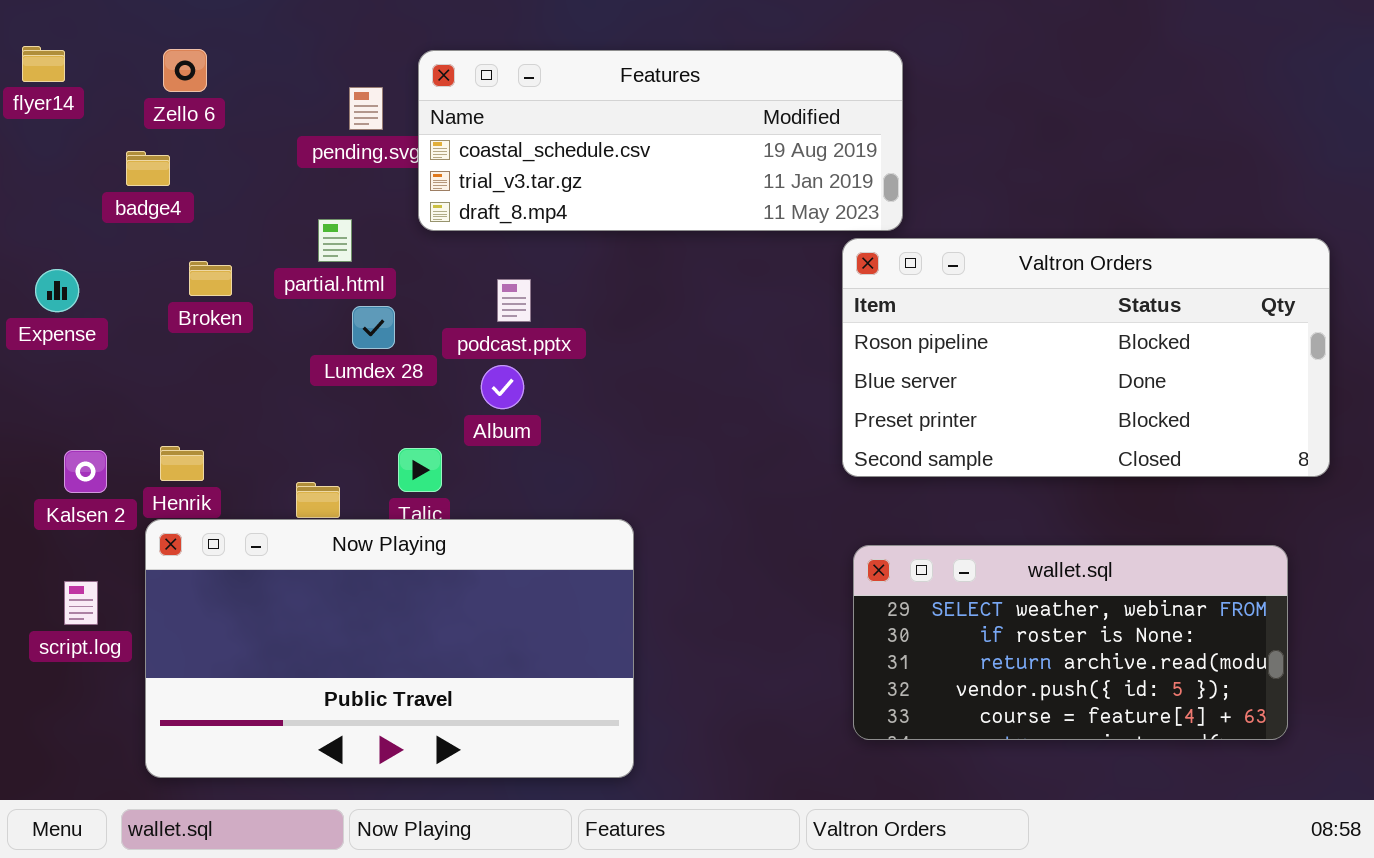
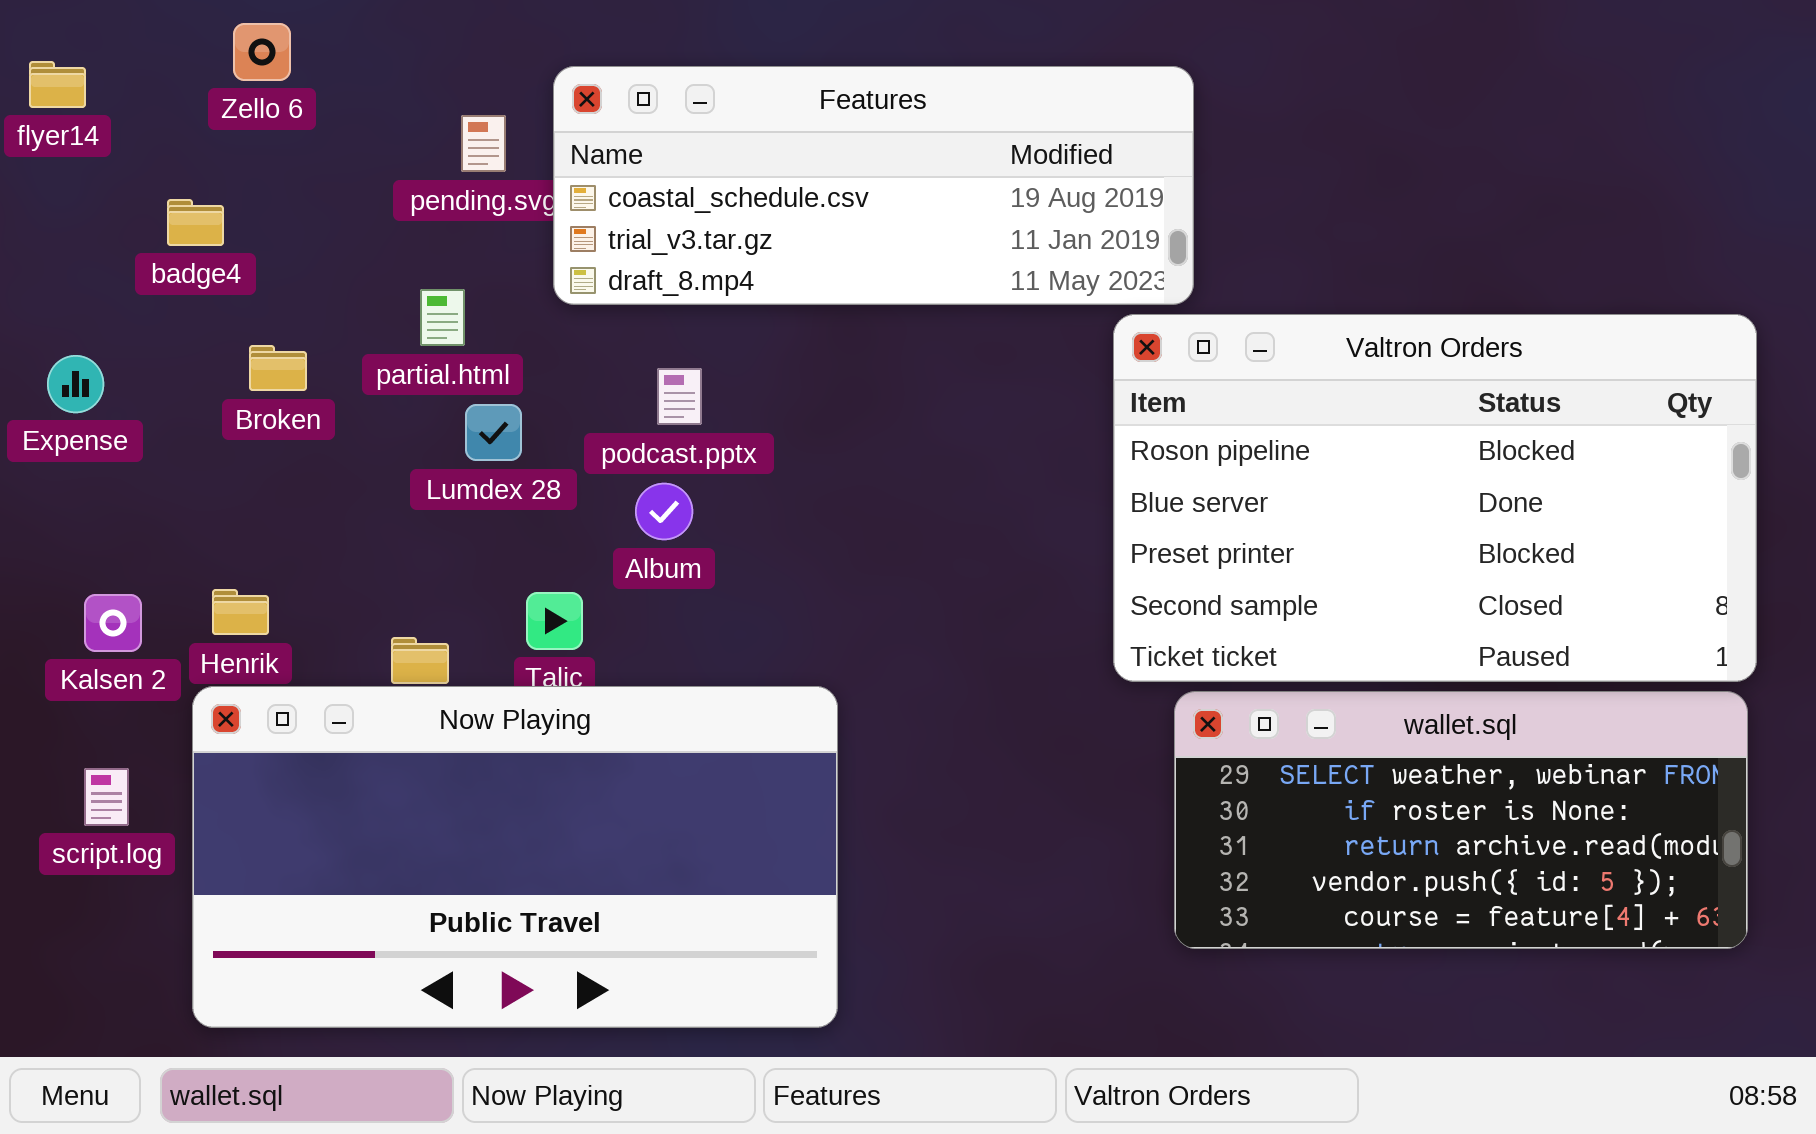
Zello 6: [163,49,207,92] -> [233,23,291,81], moved
Valtron Orders: [842,238,1330,477] -> [1113,314,1757,682], resized
wallet.sql: [853,545,1288,740] -> [1174,691,1748,949], moved

